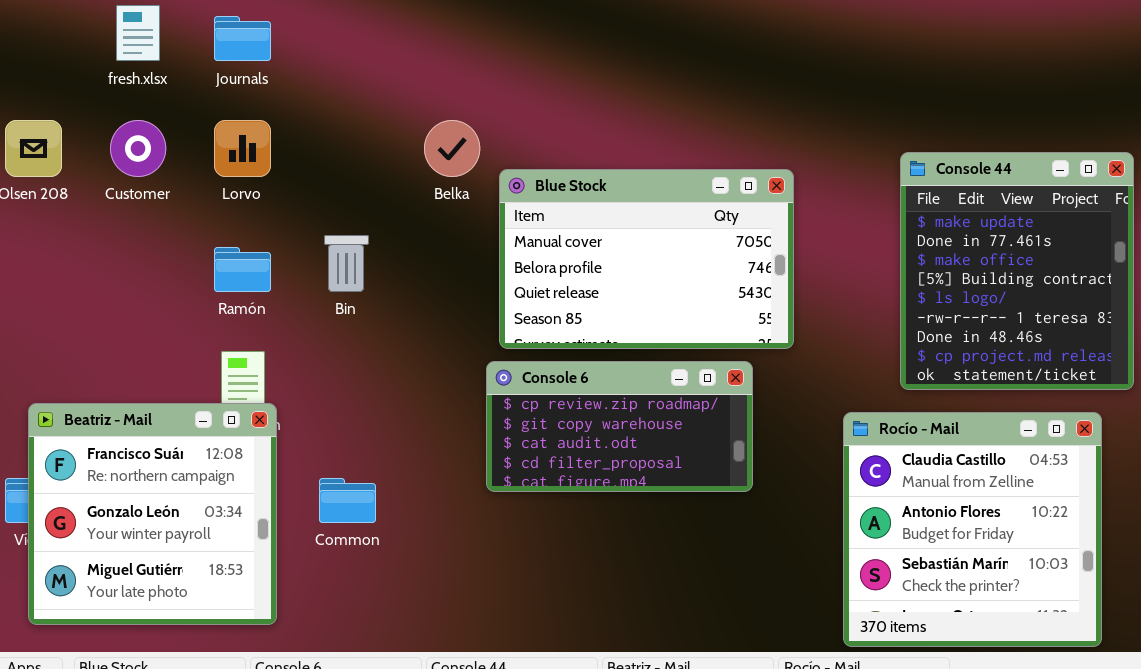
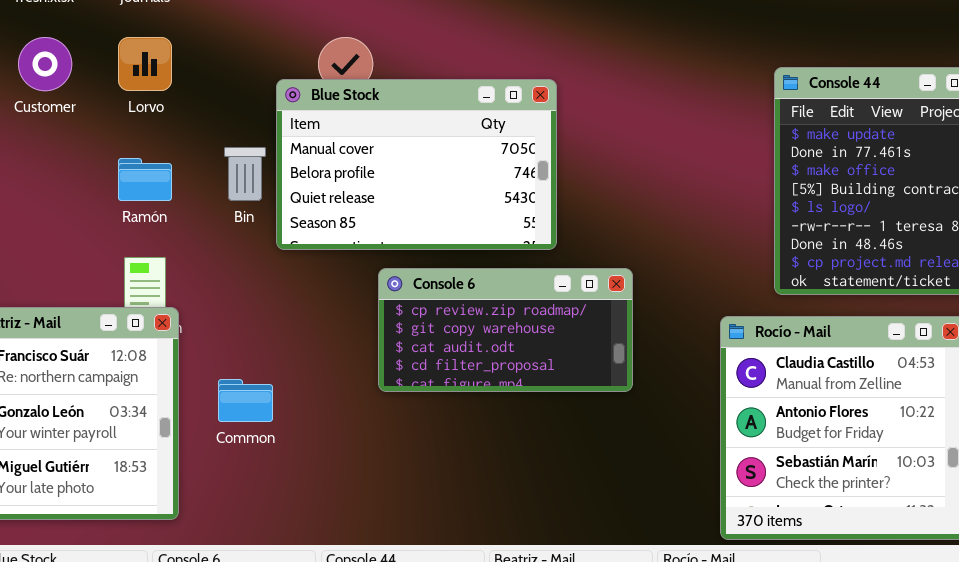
Blue Stock: [499,169,794,349] -> [276,79,557,250], moved

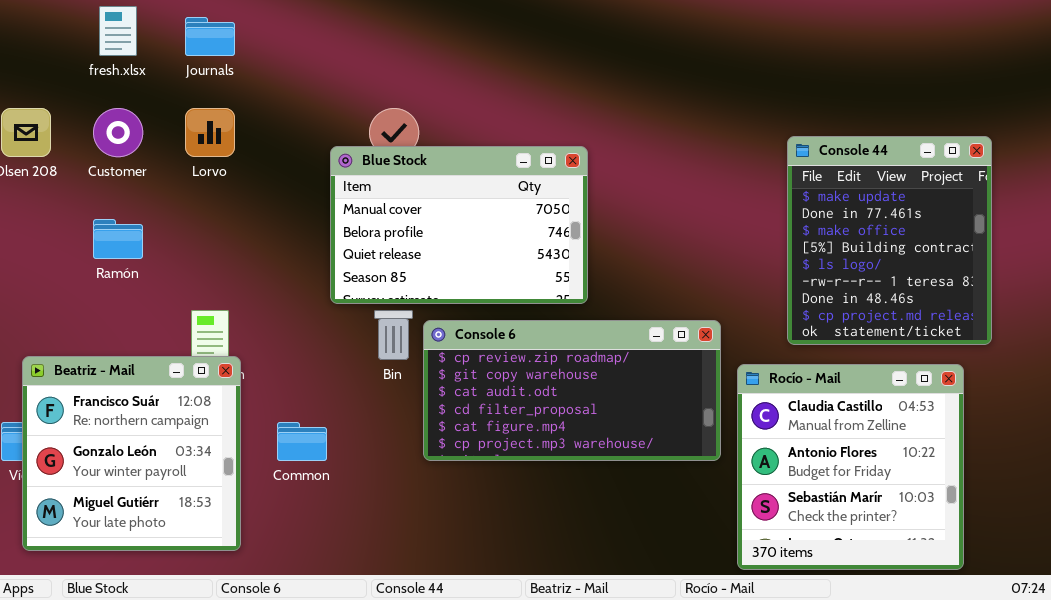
Bin: [224,147,266,201] -> [374,310,413,360], moved
Ramón: [118,158,172,201] -> [93,219,143,259], moved
Console 6: [378,268,633,392] -> [423,320,721,461], resized

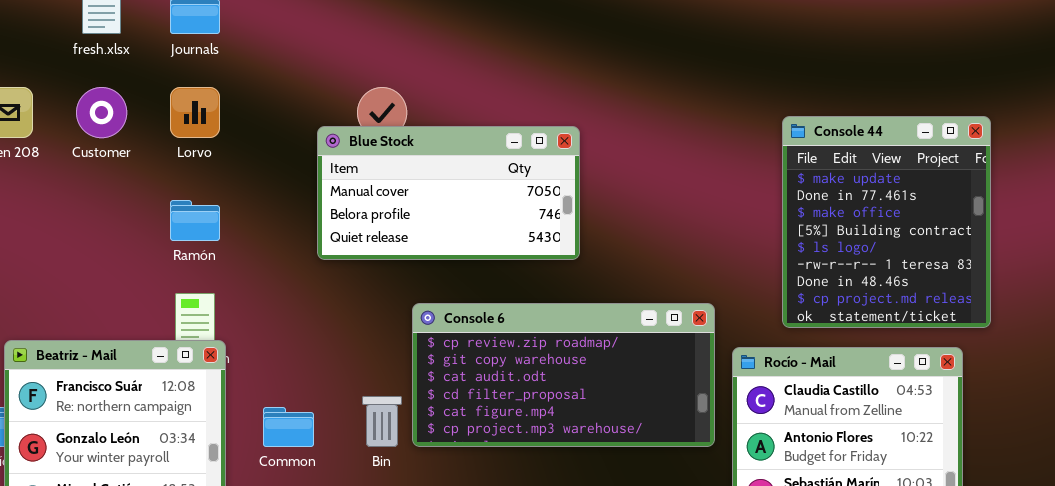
Blue Stock: [330,146,588,304] -> [317,126,580,260], resized
Ramón: [93,219,143,259] -> [170,200,220,241], moved
Bin: [374,310,413,360] -> [362,396,402,447], moved

